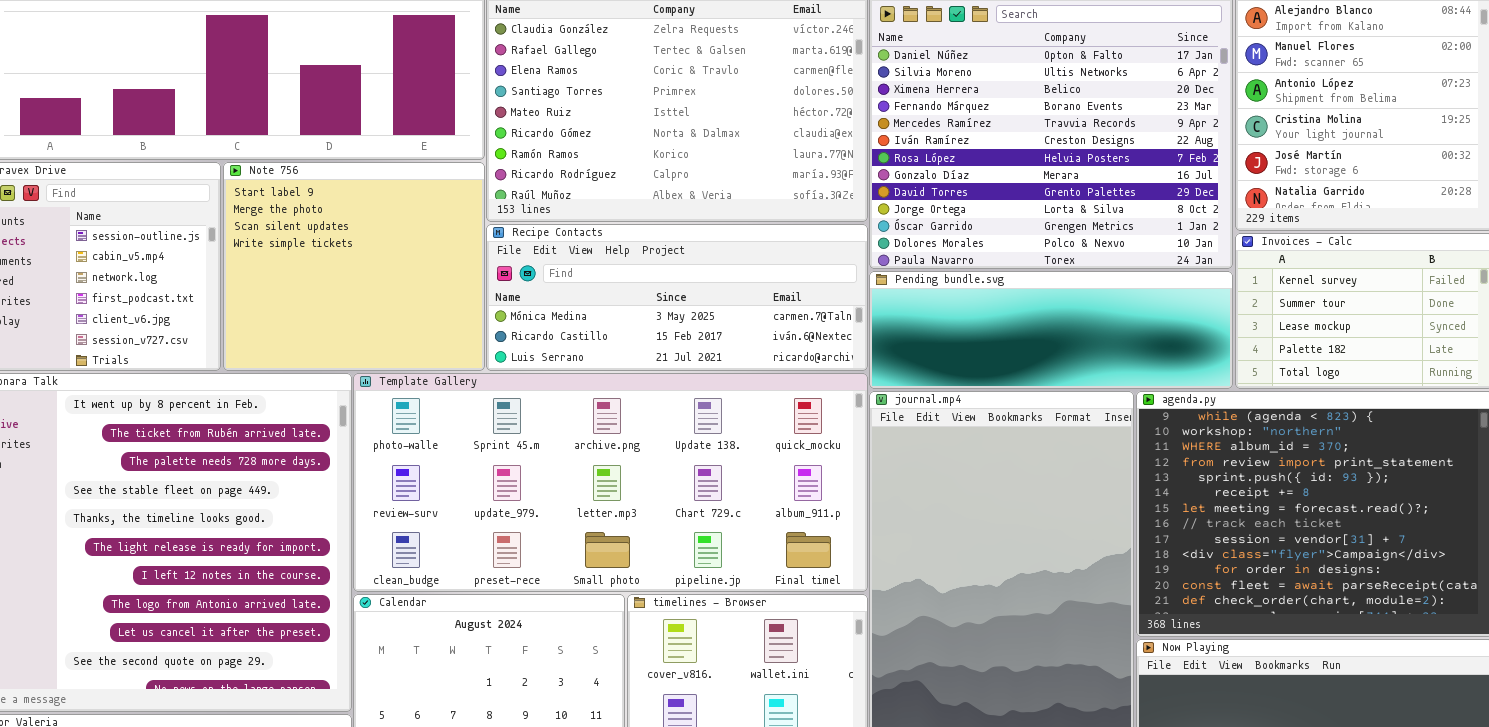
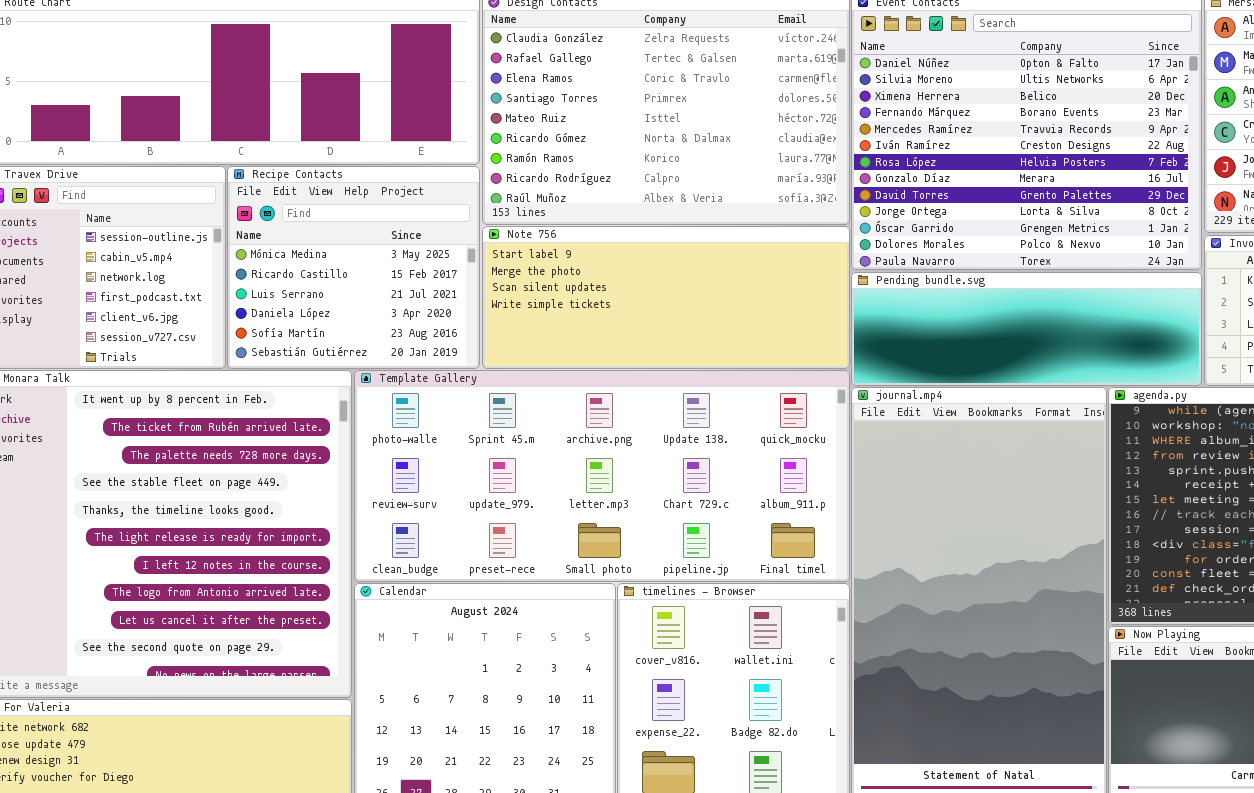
Note 756: [223,162,485,371] -> [482,226,850,369], moved, resized
Recipe Contacts: [486,224,868,371] -> [227,166,480,369], moved, resized

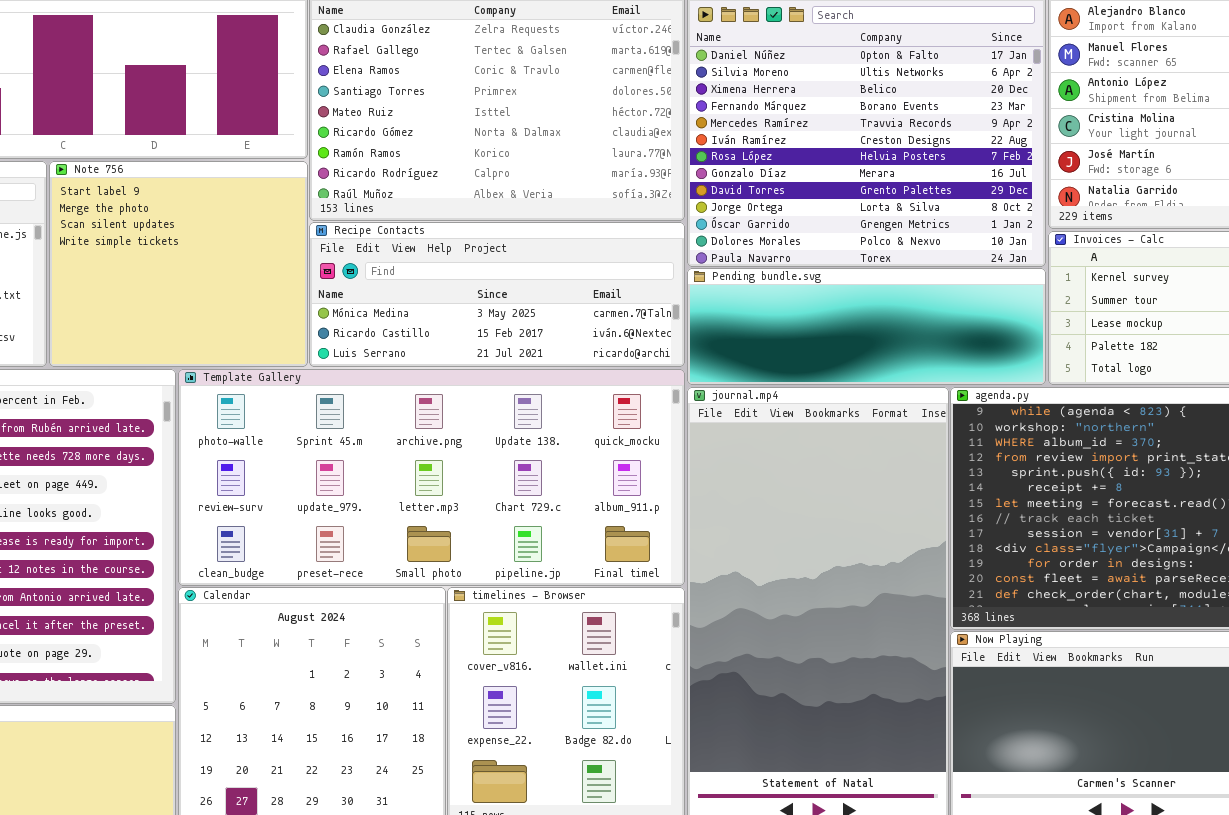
Recipe Contacts: [227,166,480,369] -> [309,222,685,367], moved, resized
Note 756: [482,226,850,369] -> [49,161,308,367], moved, resized

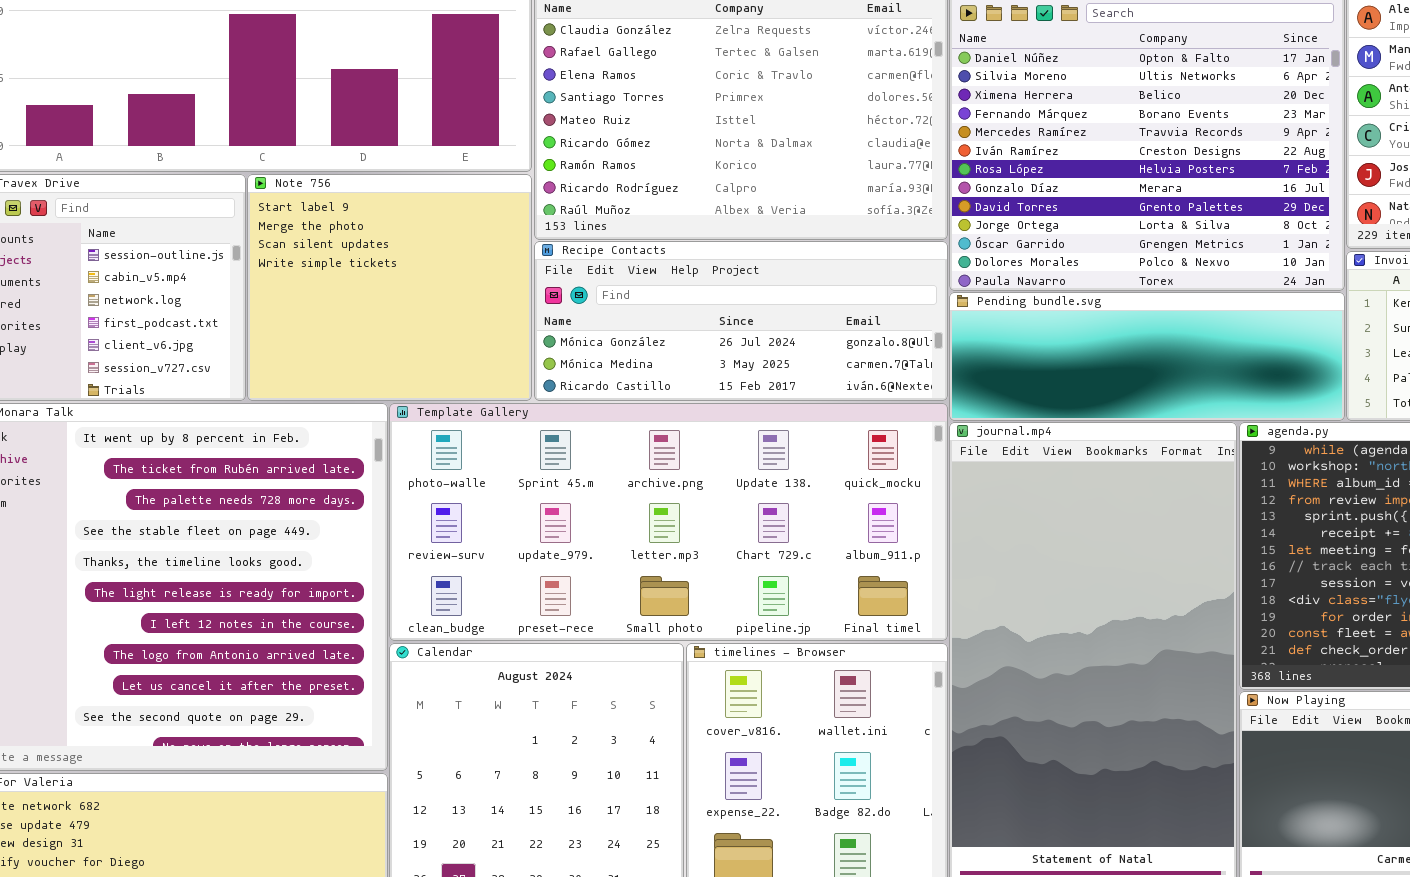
Recipe Contacts: [309,222,685,367] -> [534,241,948,401], scrolled up 1 row

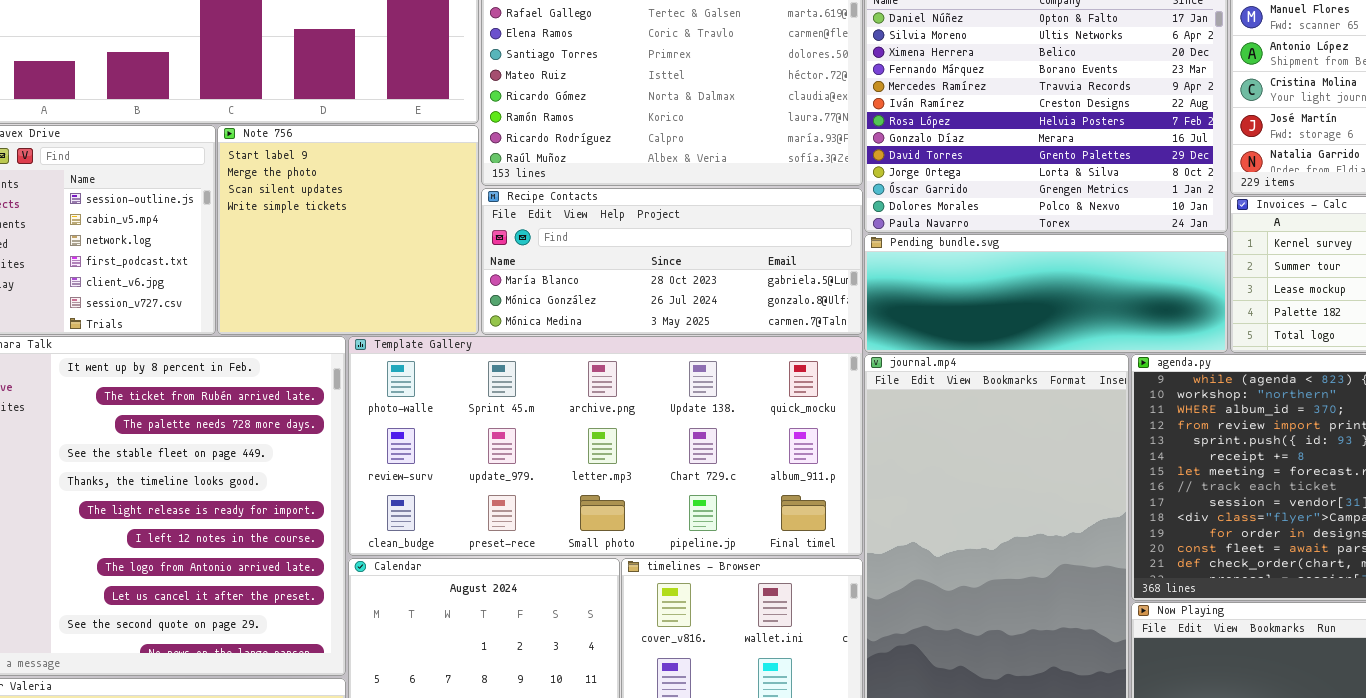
Recipe Contacts: [534,241,948,401] -> [481,188,863,335], scrolled up 1 row

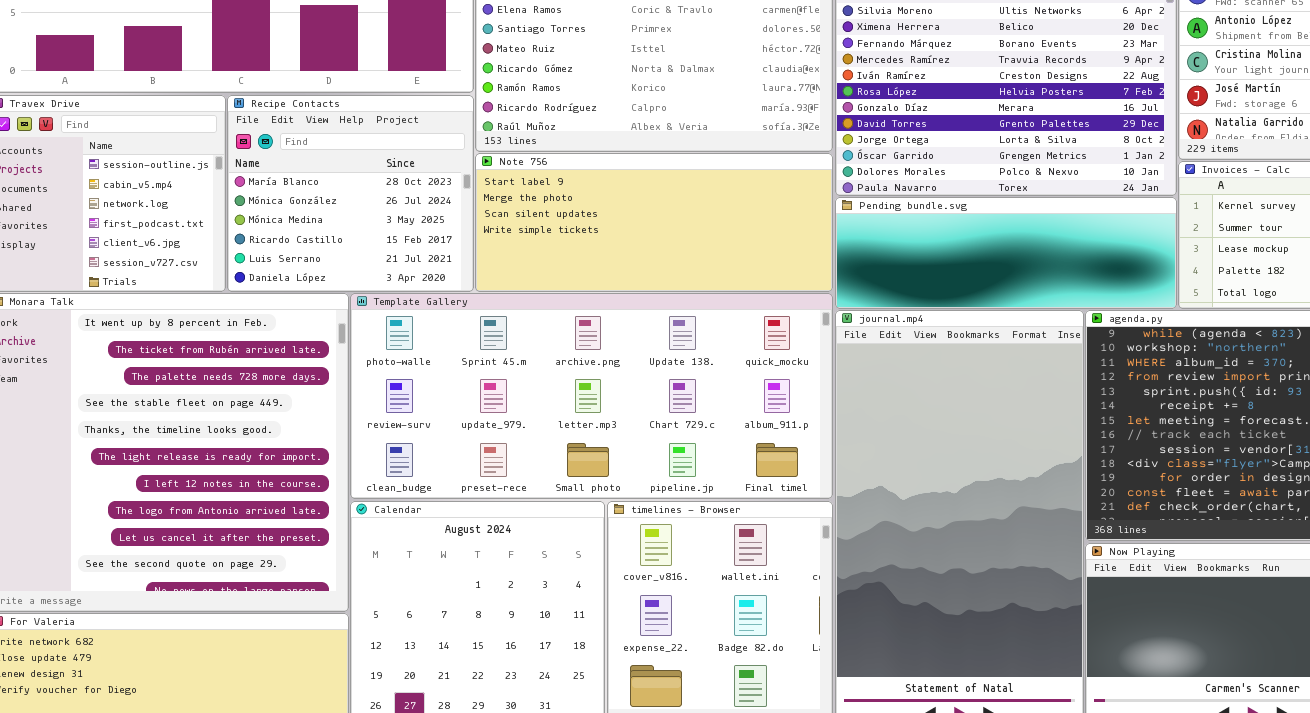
Note 756: [217,125,479,335] -> [475,153,833,292], moved, resized
Recipe Contacts: [481,188,863,335] -> [227,95,474,292], moved, resized

